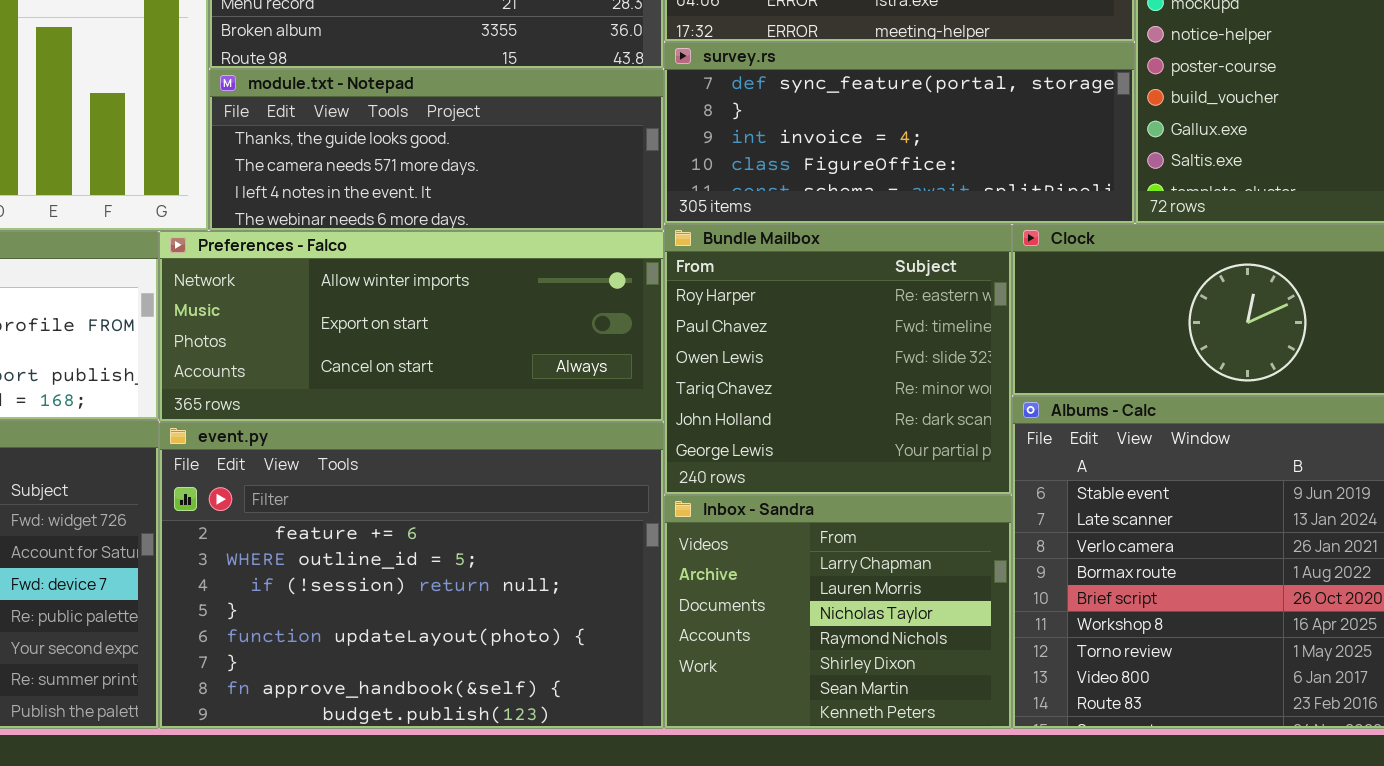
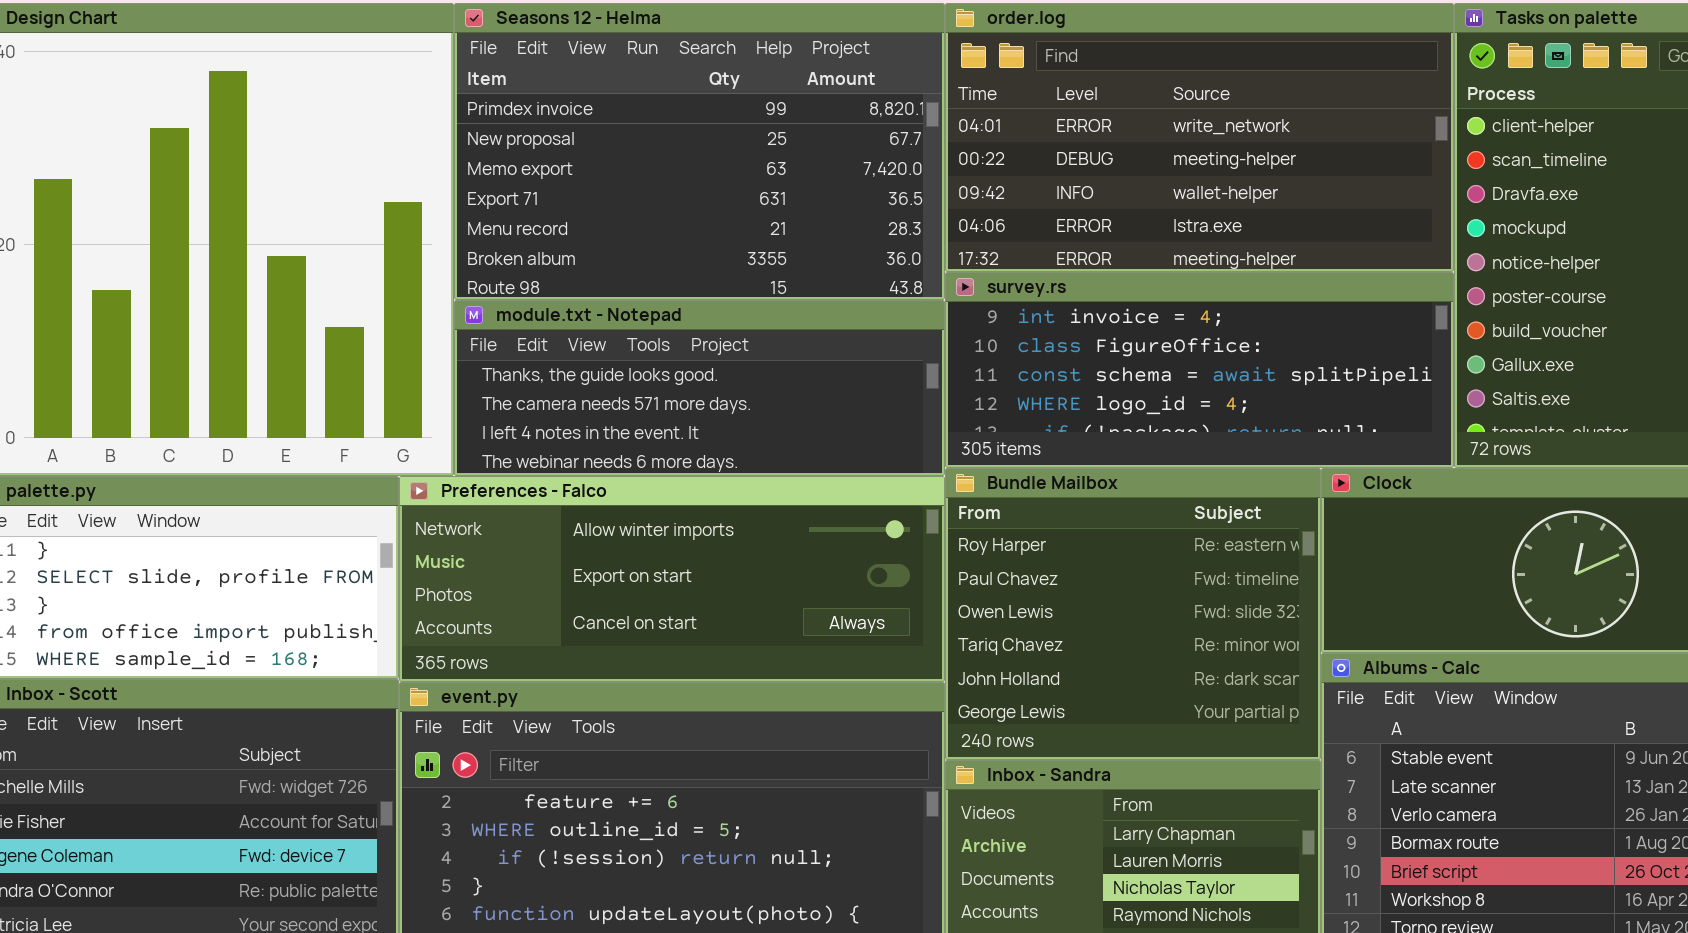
survey.rs: [664,42,1135,224] -> [945,272,1454,468], scrolled down 2 rows

